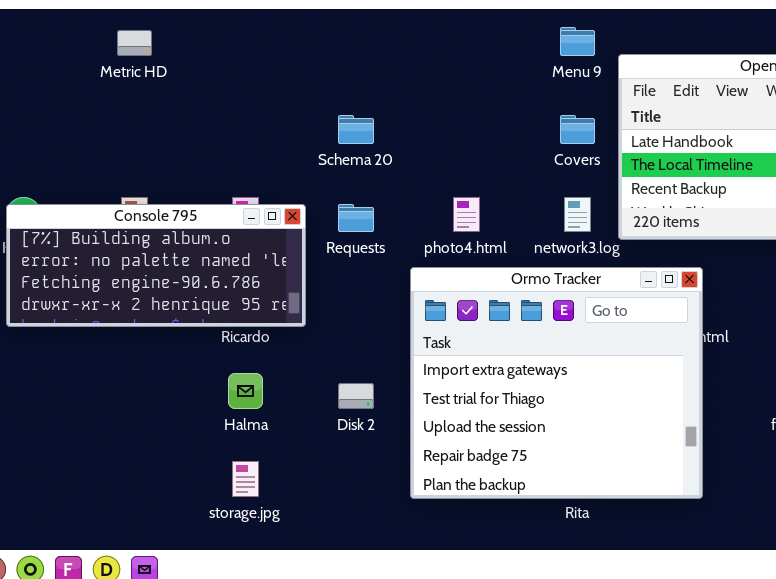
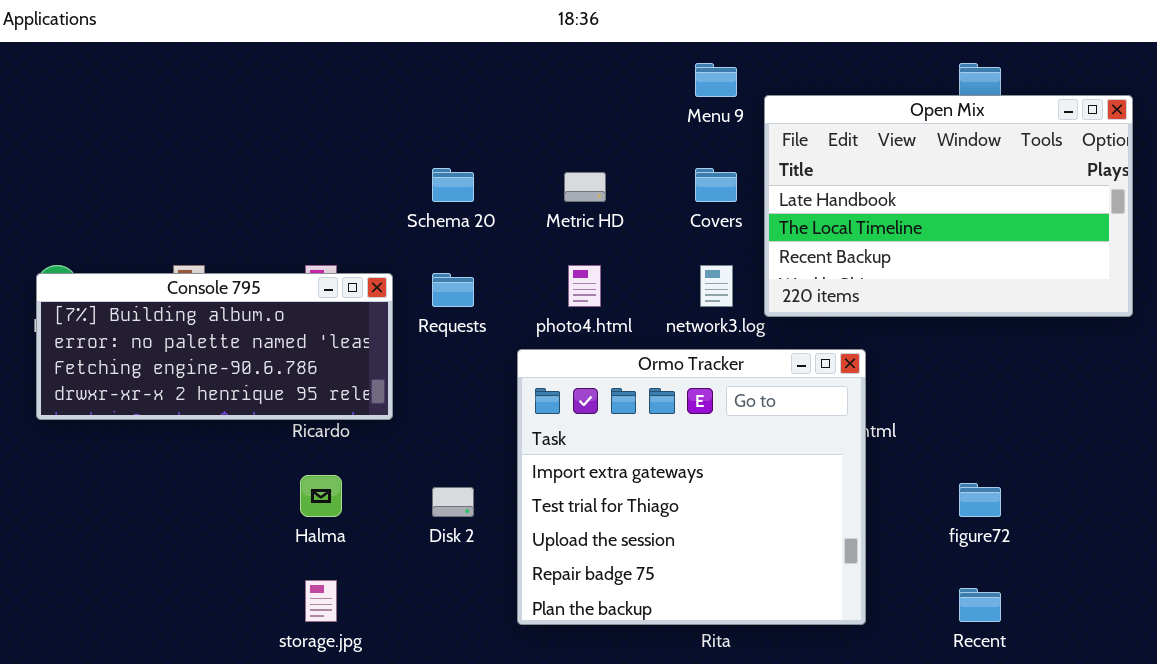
Metric HD: [117,30,152,56] -> [564,172,606,202], moved

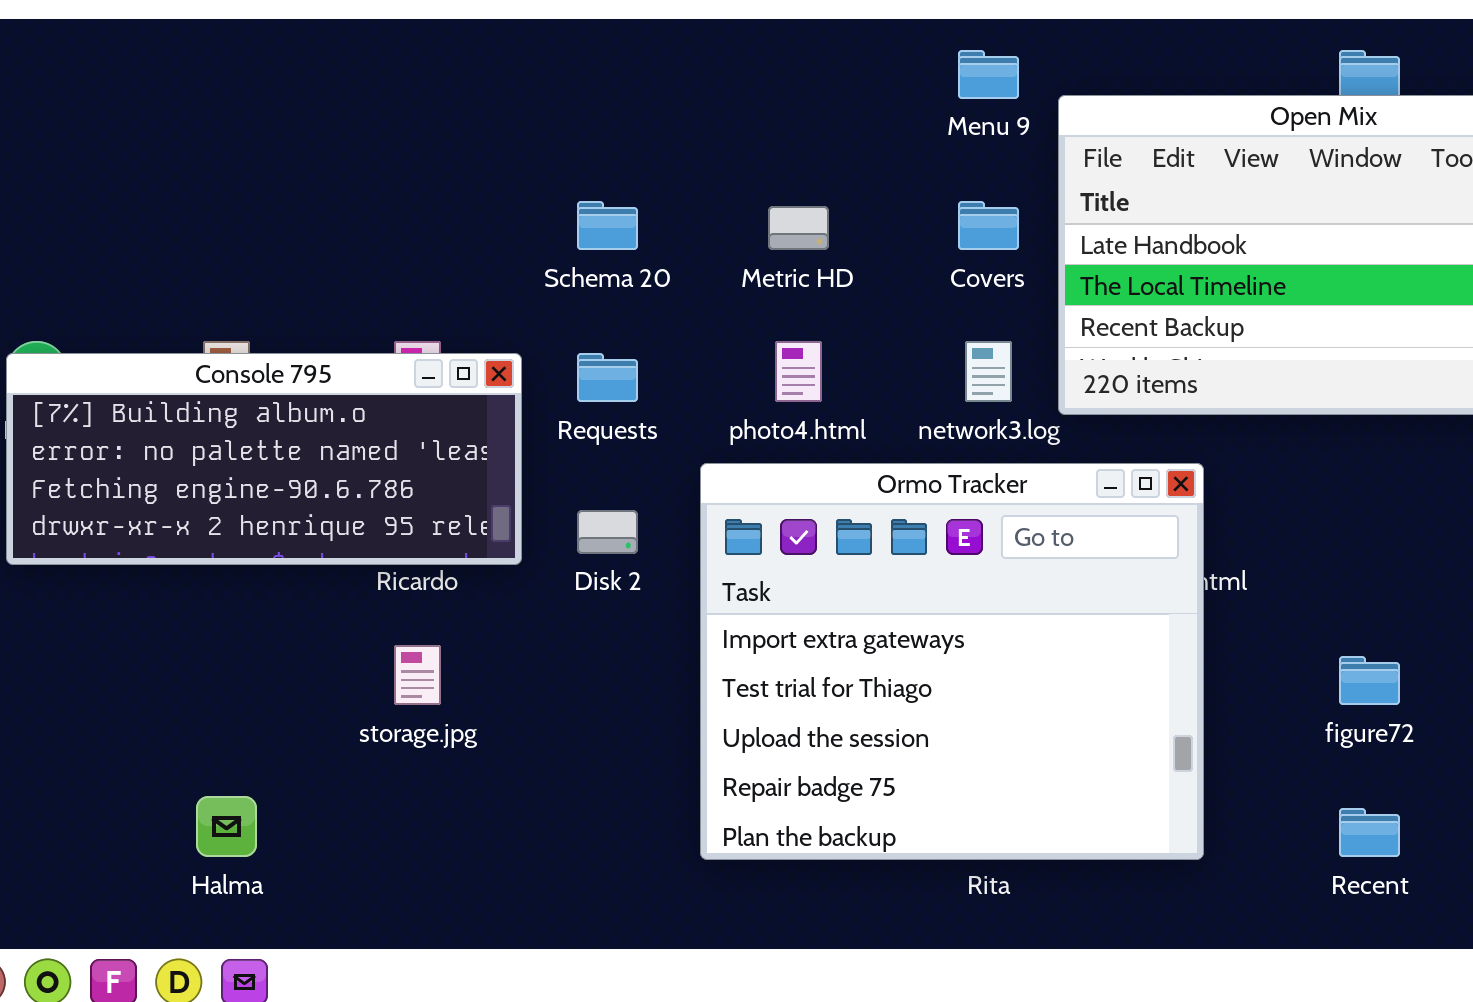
Halma: [300,475,342,517] -> [196,796,257,857], moved
Disk 2: [432,487,474,517] -> [577,510,638,554], moved
storage.jpg: [305,580,337,622] -> [394,645,441,705], moved

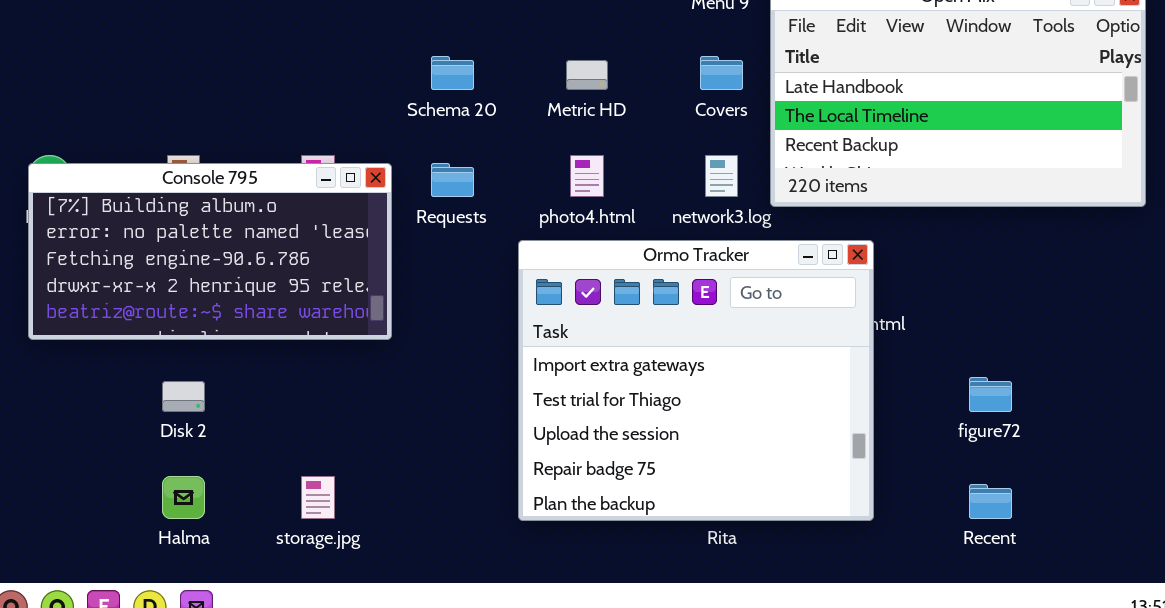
Console 795: [6,353,522,565] -> [28,163,392,340], resized
Disk 2: [577,510,638,554] -> [162,381,205,412], moved
storage.jpg: [394,645,441,705] -> [301,476,335,519], moved

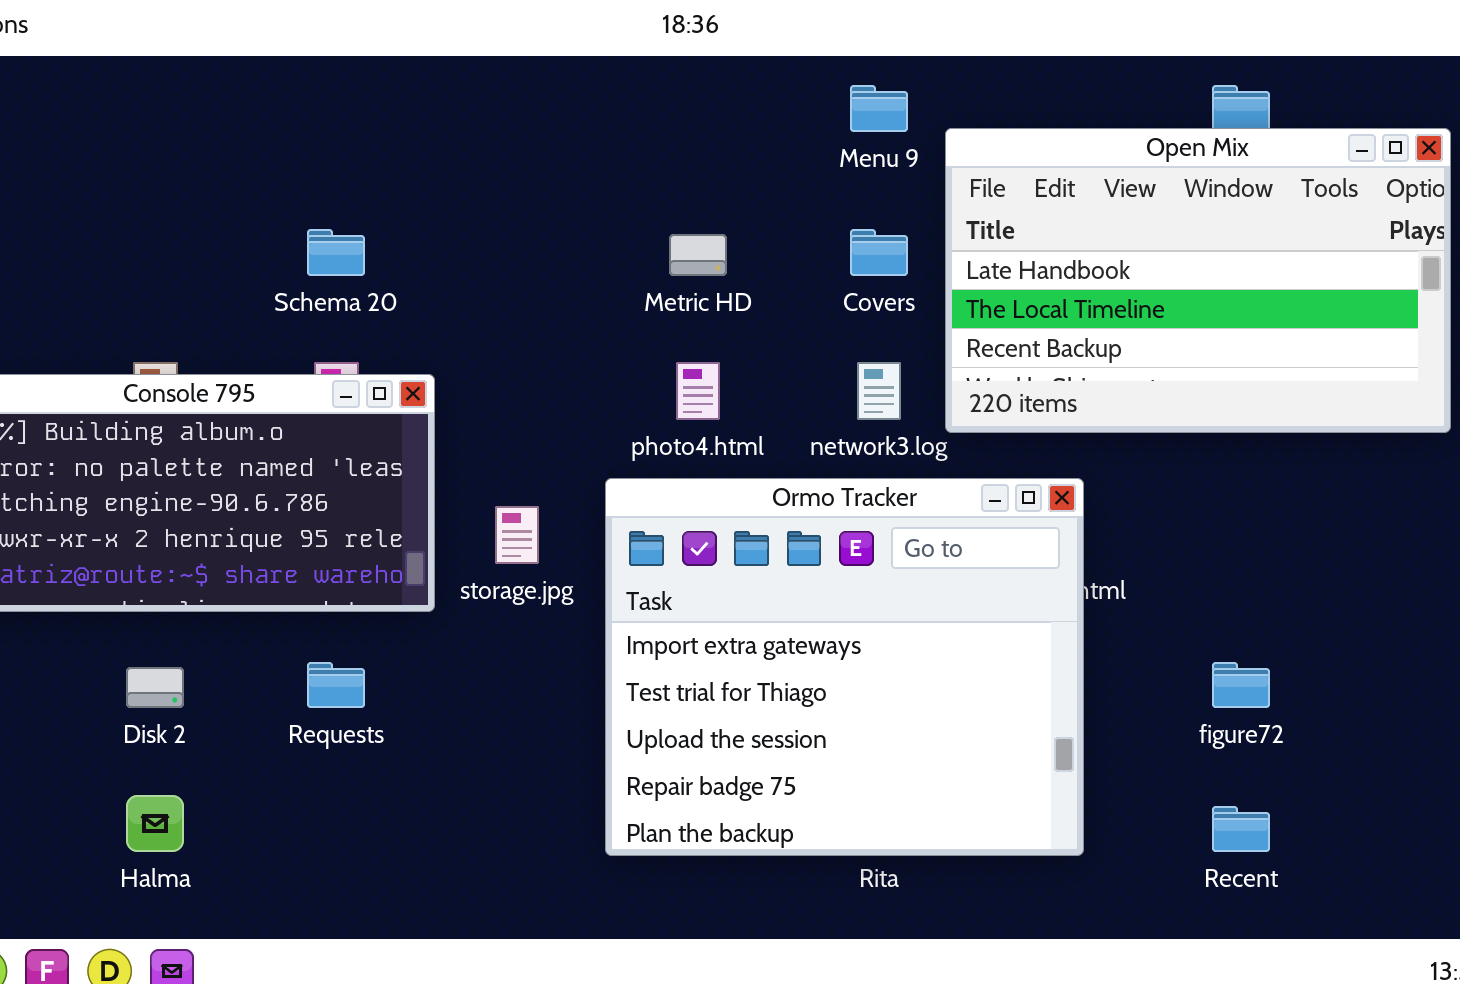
Schema 20: [431,56,474,90] -> [307,229,365,276], moved
Requests: [431,163,474,197] -> [307,662,365,708], moved
storage.jpg: [301,476,335,519] -> [495,506,539,564], moved

